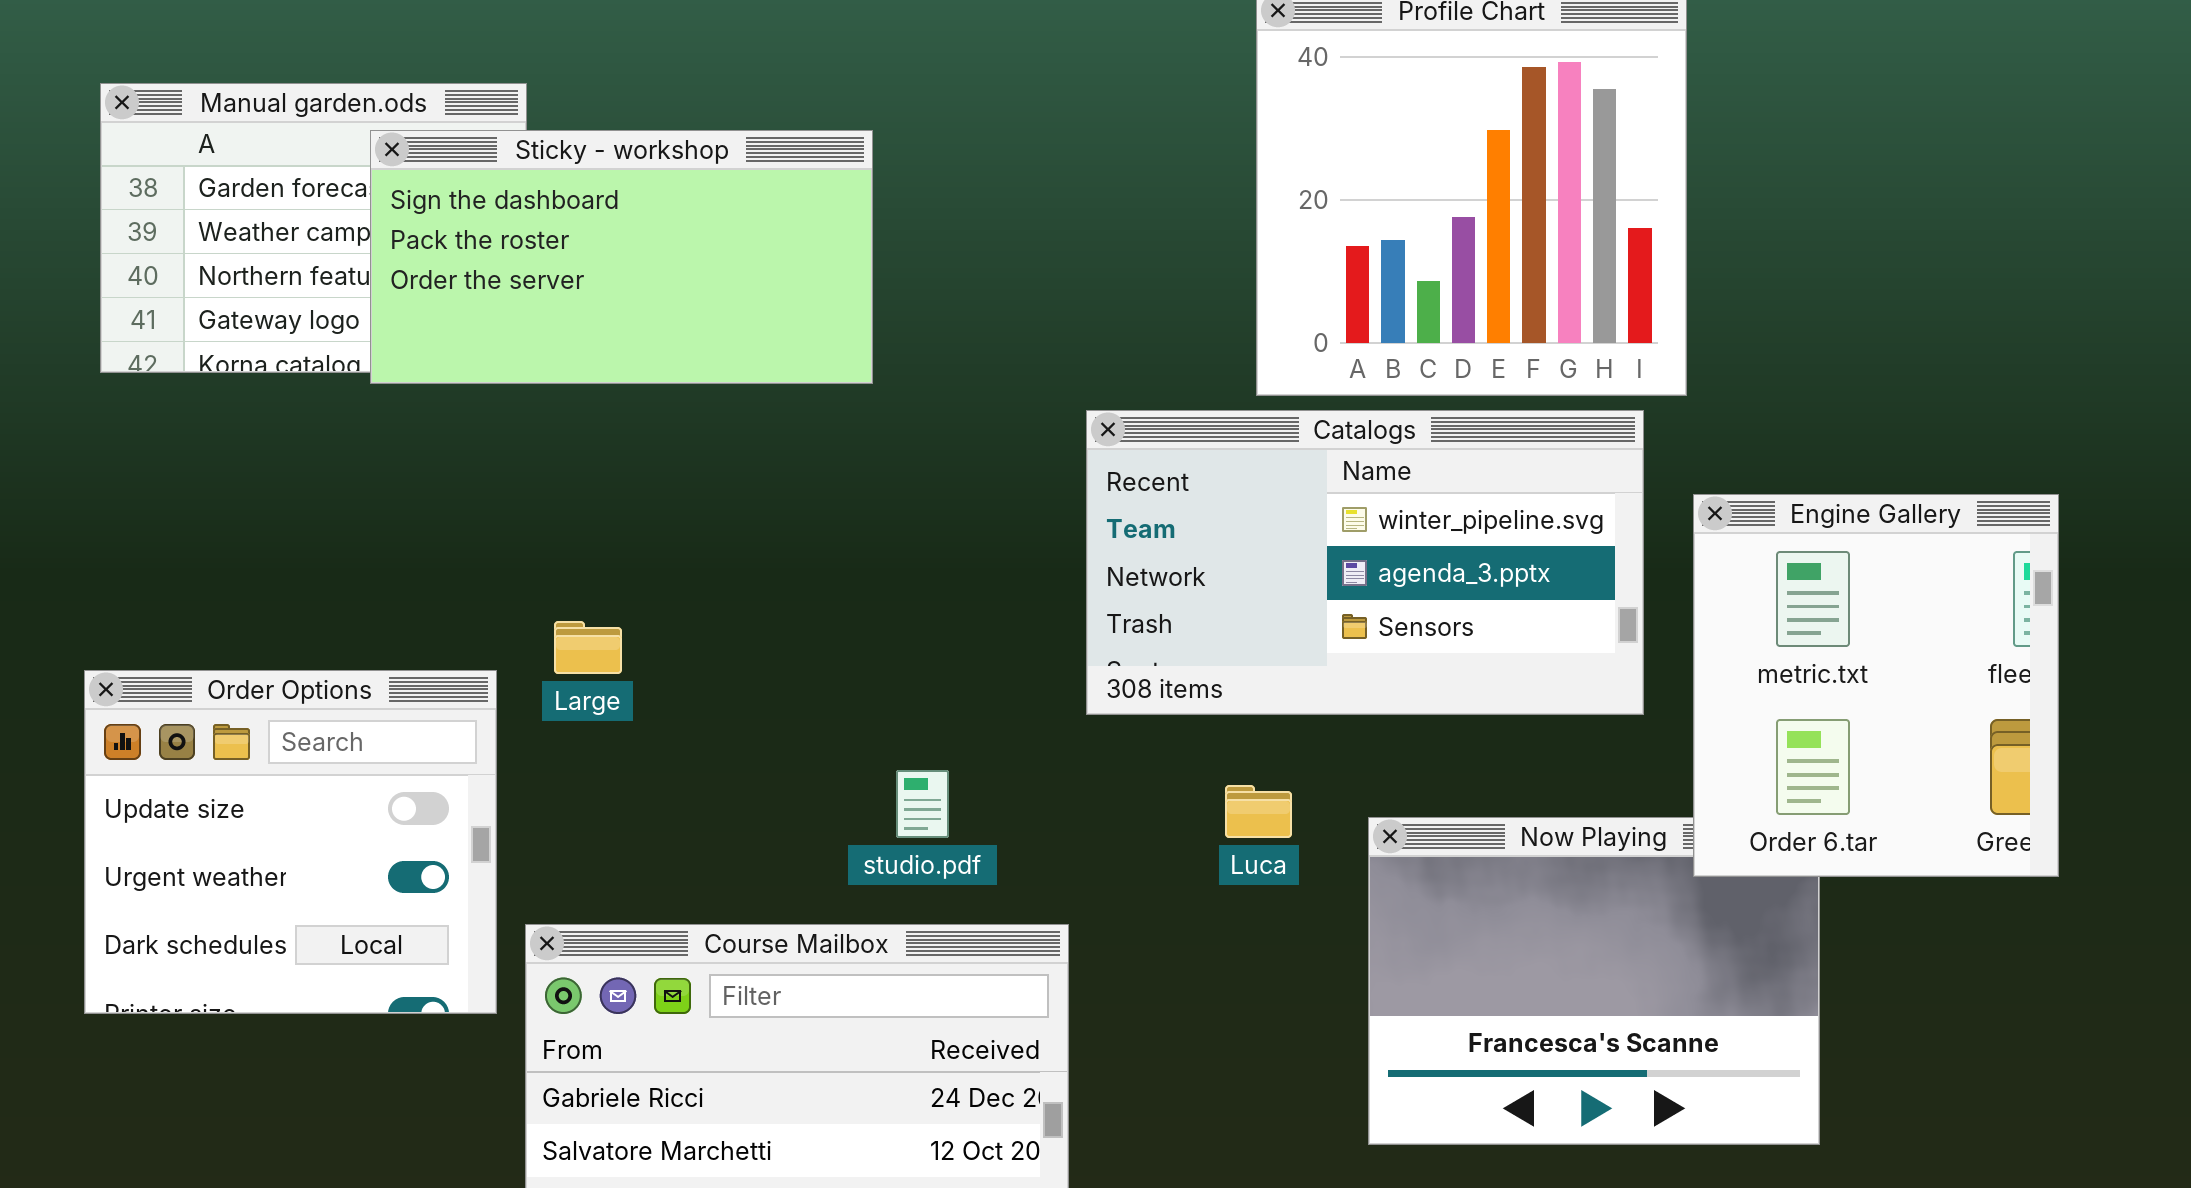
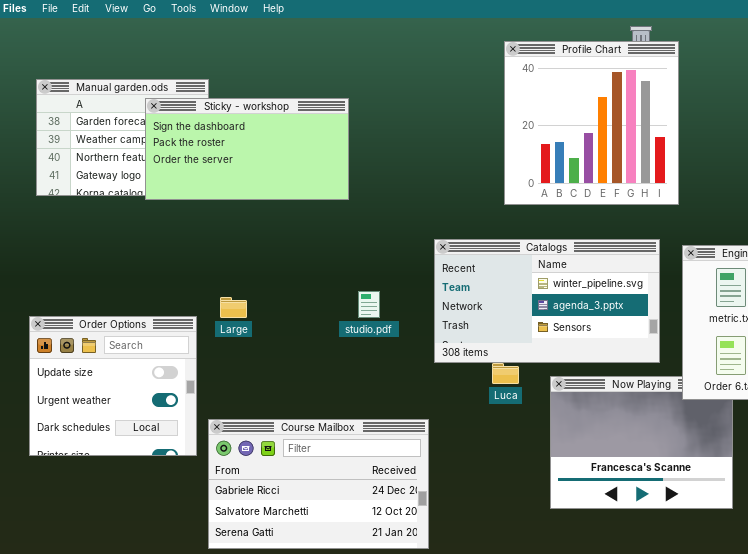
Catalogs: [1086,410,1644,715] -> [434,239,660,363], moved
studio.pdf: [896,770,949,838] -> [358,291,380,318], moved

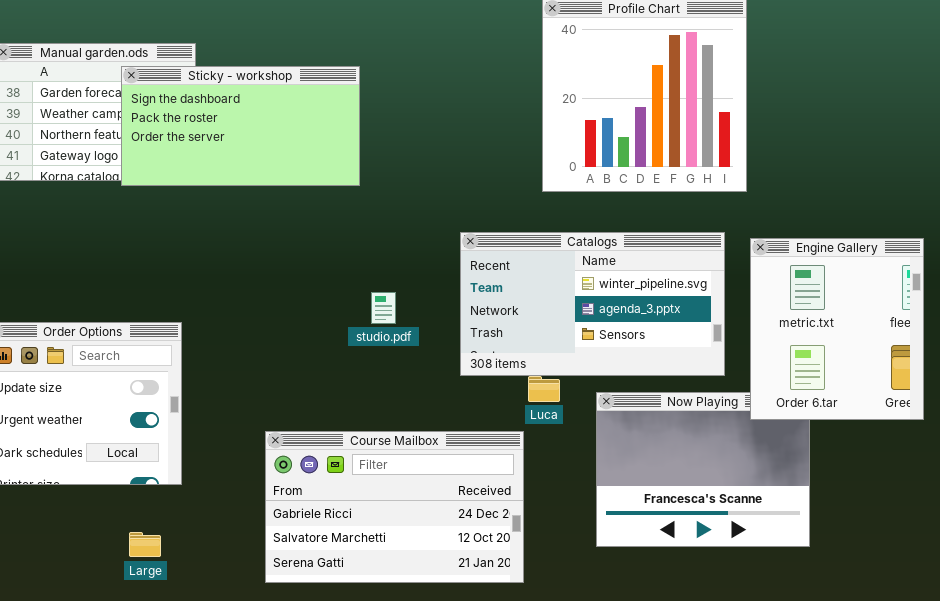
Large: [220,297,247,318] -> [129,532,161,557], moved
Course Mailbox: [208,419,429,549] -> [265,431,524,583], moved

